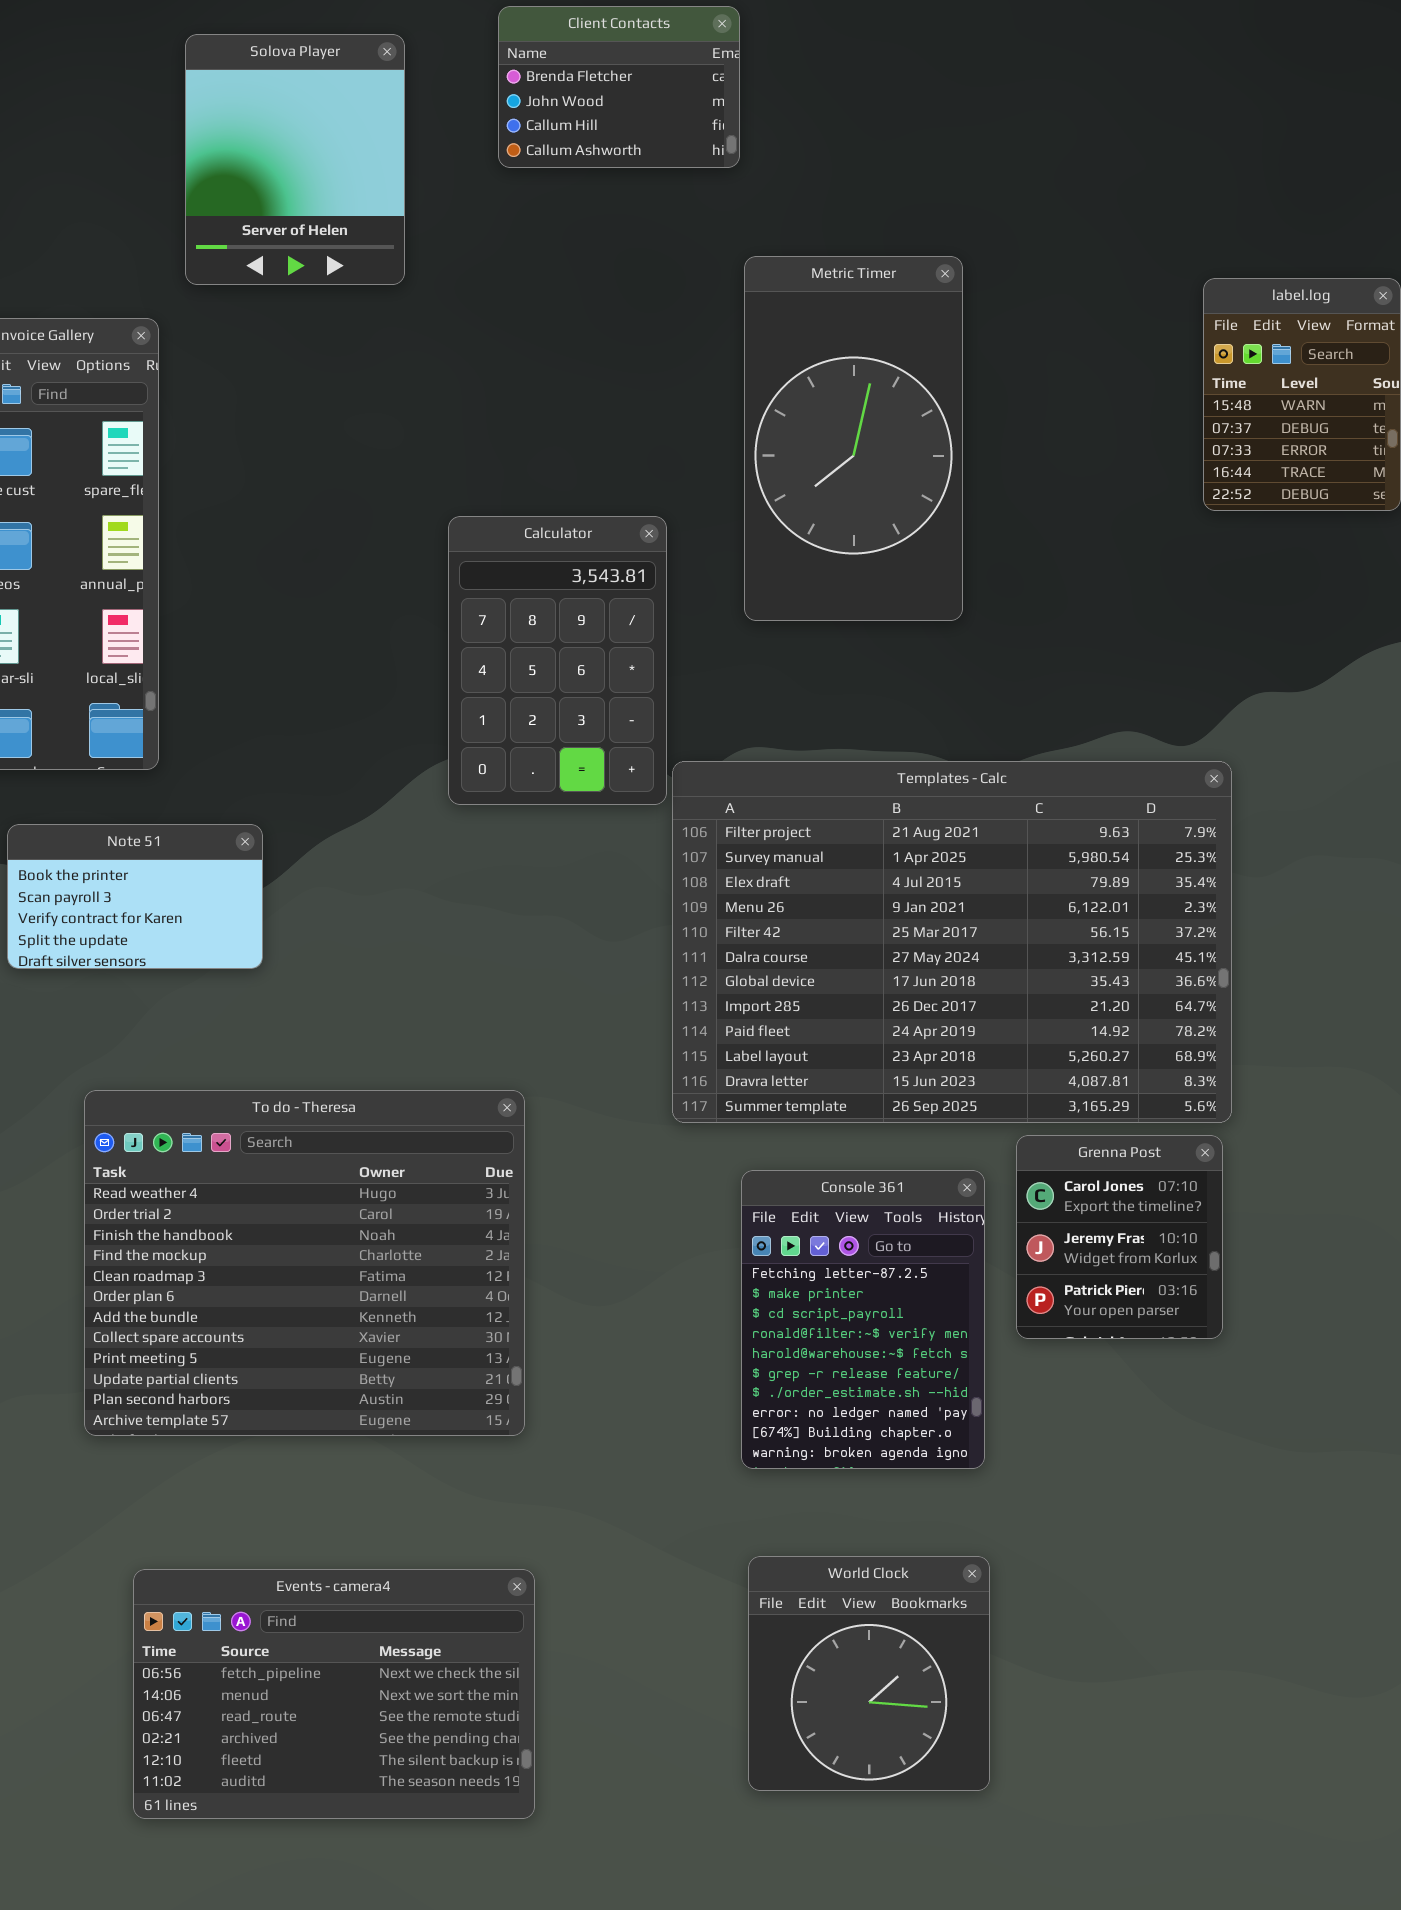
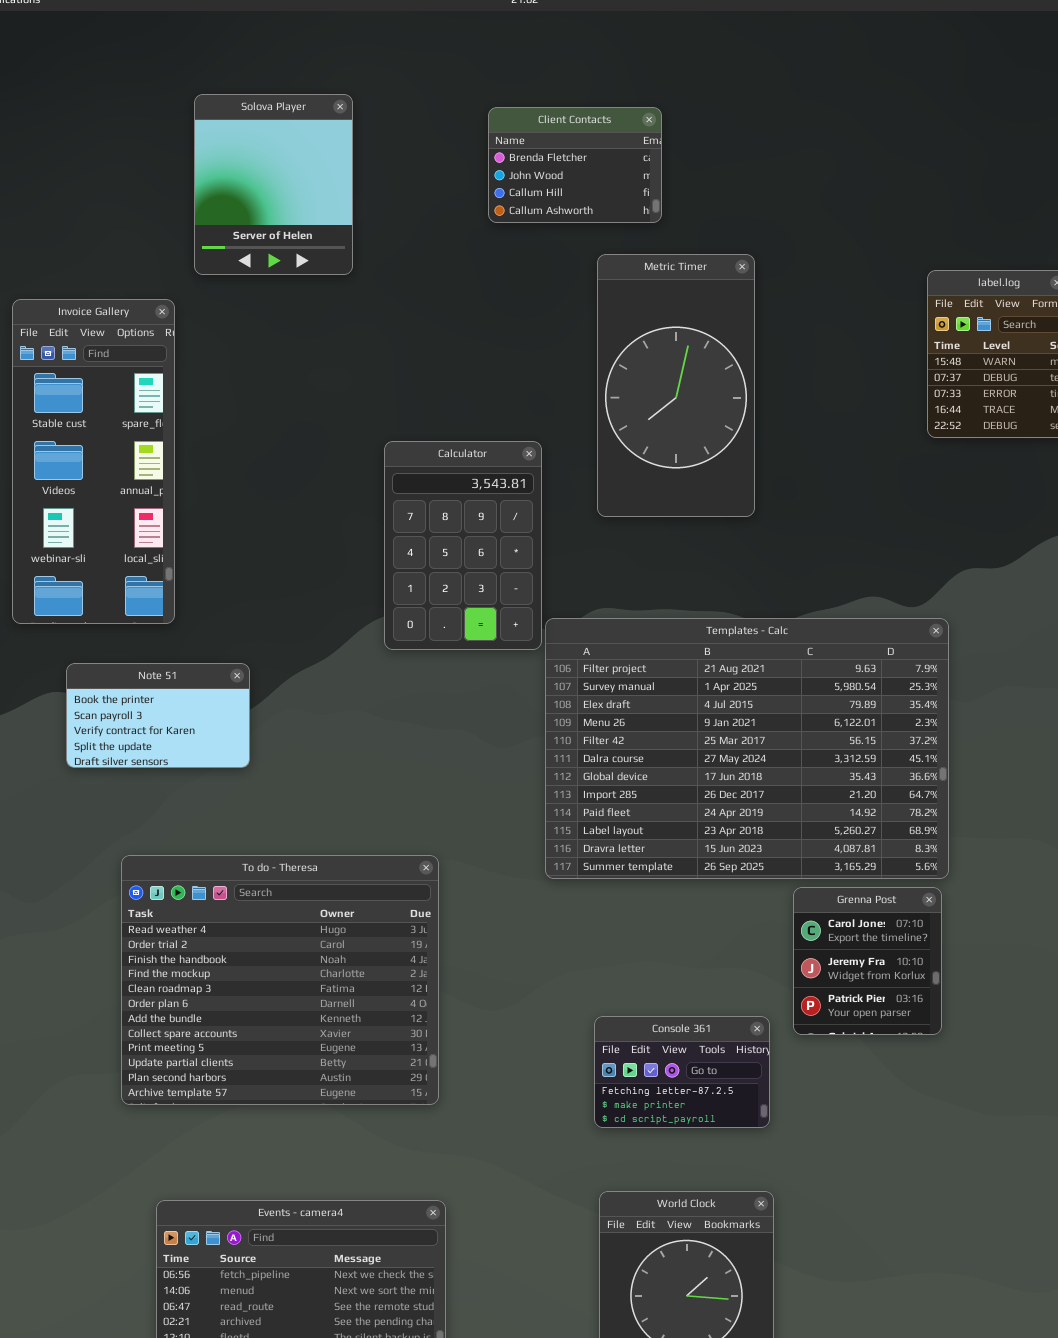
Client Contacts: [498,6,740,168] -> [488,107,662,223], moved
Console 361: [741,1170,985,1469] -> [594,1016,770,1128], resized

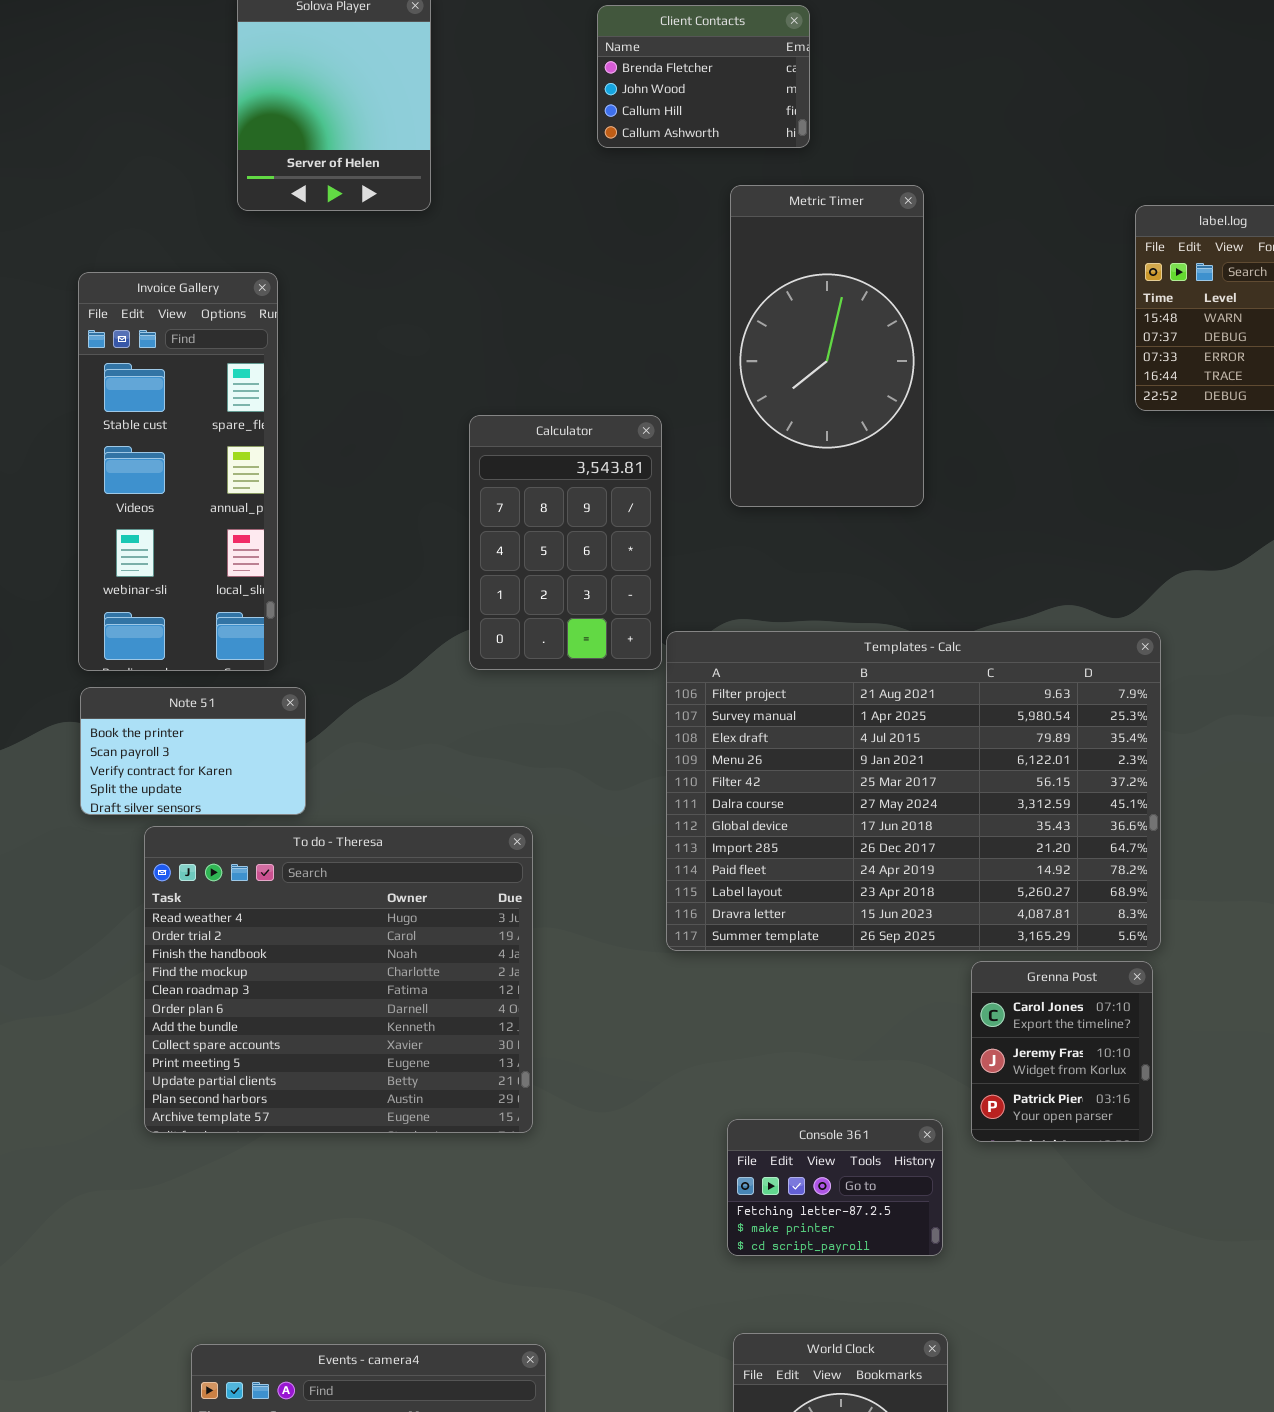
Invoice Gallery: [12,299,175,624] -> [78,272,278,671], moved
To do - Theresa: [121,855,439,1105] -> [144,826,533,1133], moved

